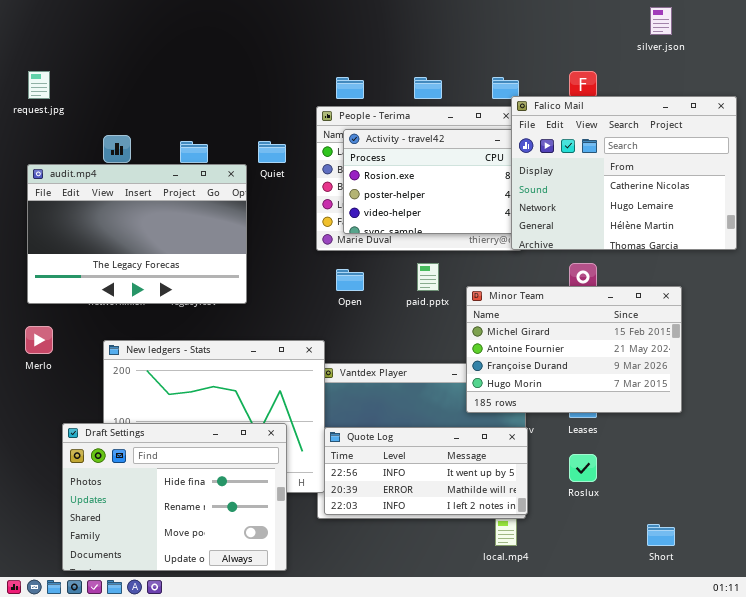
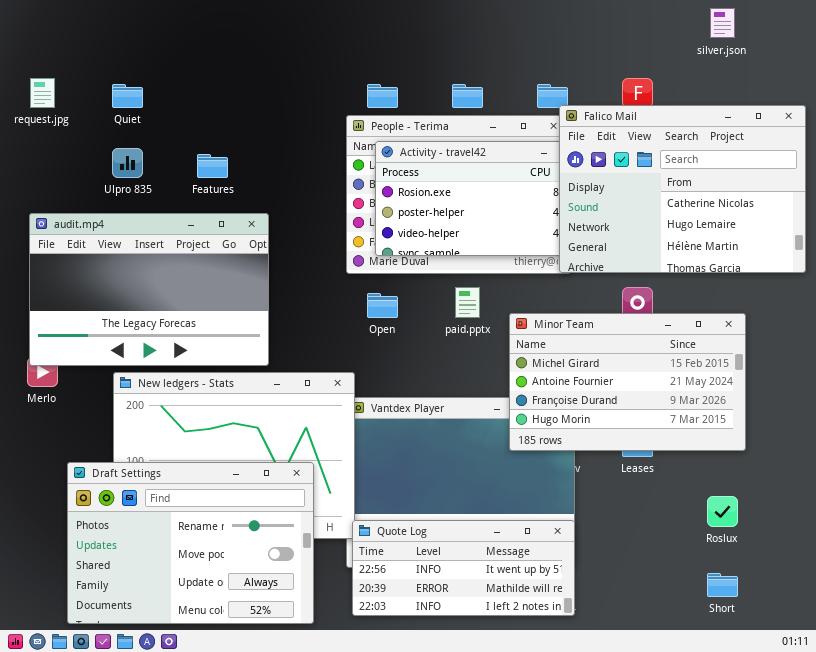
Quiet: [258,141,286,163] -> [112,84,143,108], moved
audit.mp4: [27,164,247,304] -> [29,213,269,366], moved
Draft Settings: [62,423,287,571] -> [67,462,314,624], scrolled down 1 row
Quote Log: [324,427,528,515] -> [352,520,575,616], moved
Roslux: [569,454,597,482] -> [707,496,738,527], moved

